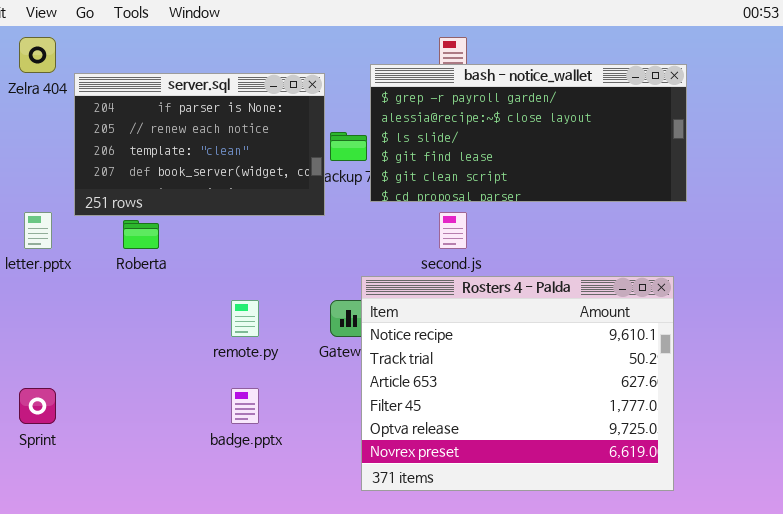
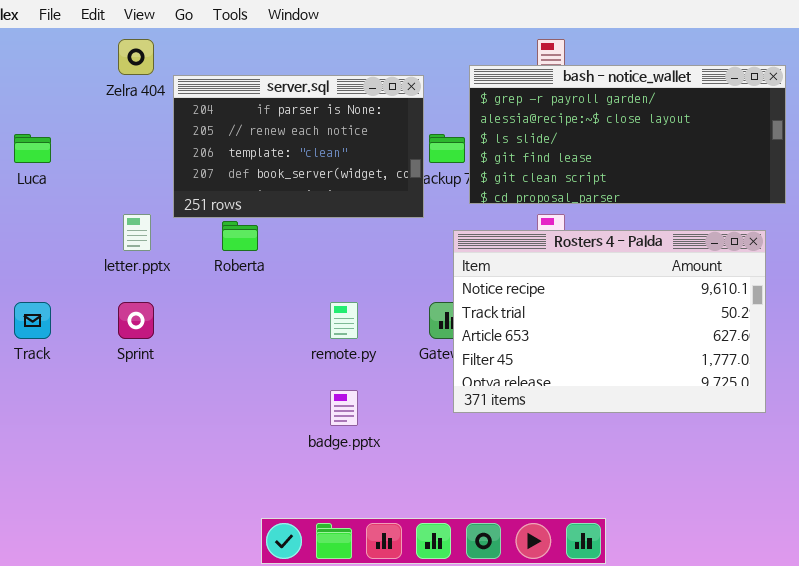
Rosters 4 - Palda: [361,276,674,491] -> [453,230,766,413], moved, resized
Sprint: [19,388,56,424] -> [118,302,154,339], moved

